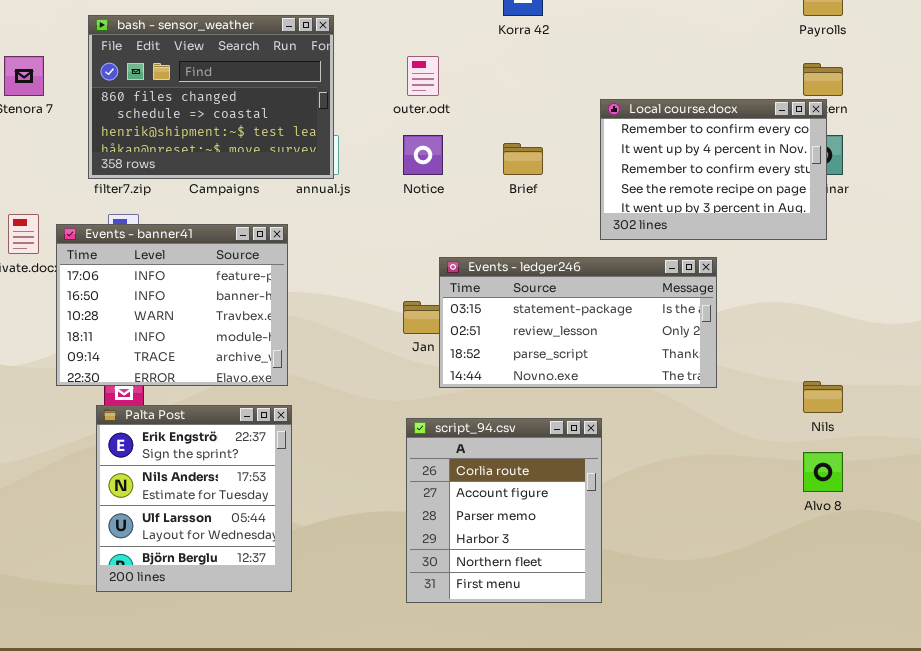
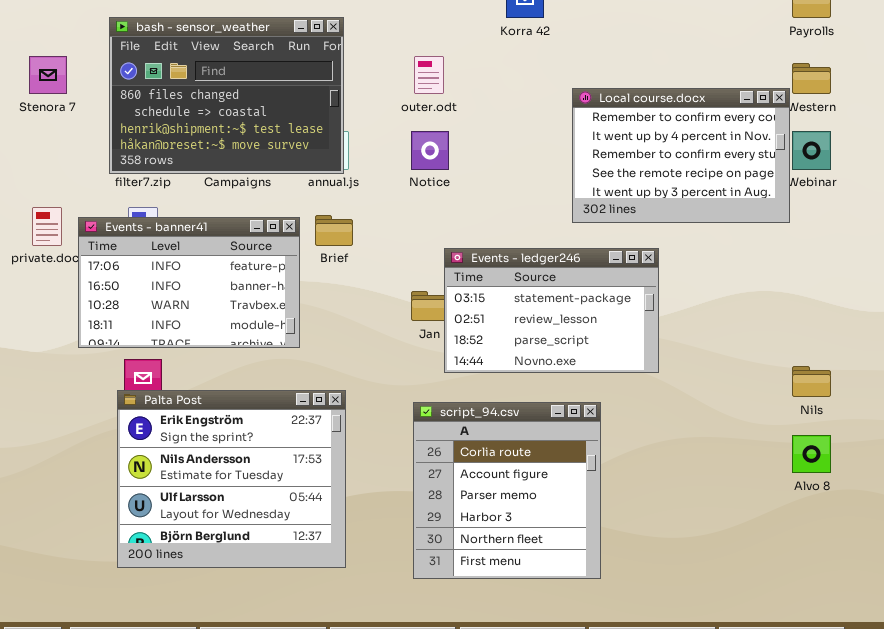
Local course.docx: [600,99,827,240] -> [572,88,790,223], moved
Brief: [503,143,543,175] -> [315,215,353,246], moved
Events - banner41: [56,224,288,386] -> [78,217,300,348], resized
Events - ledger246: [439,257,717,388] -> [444,248,659,373], resized
Palta Post: [96,405,292,592] -> [117,390,346,568], resized

